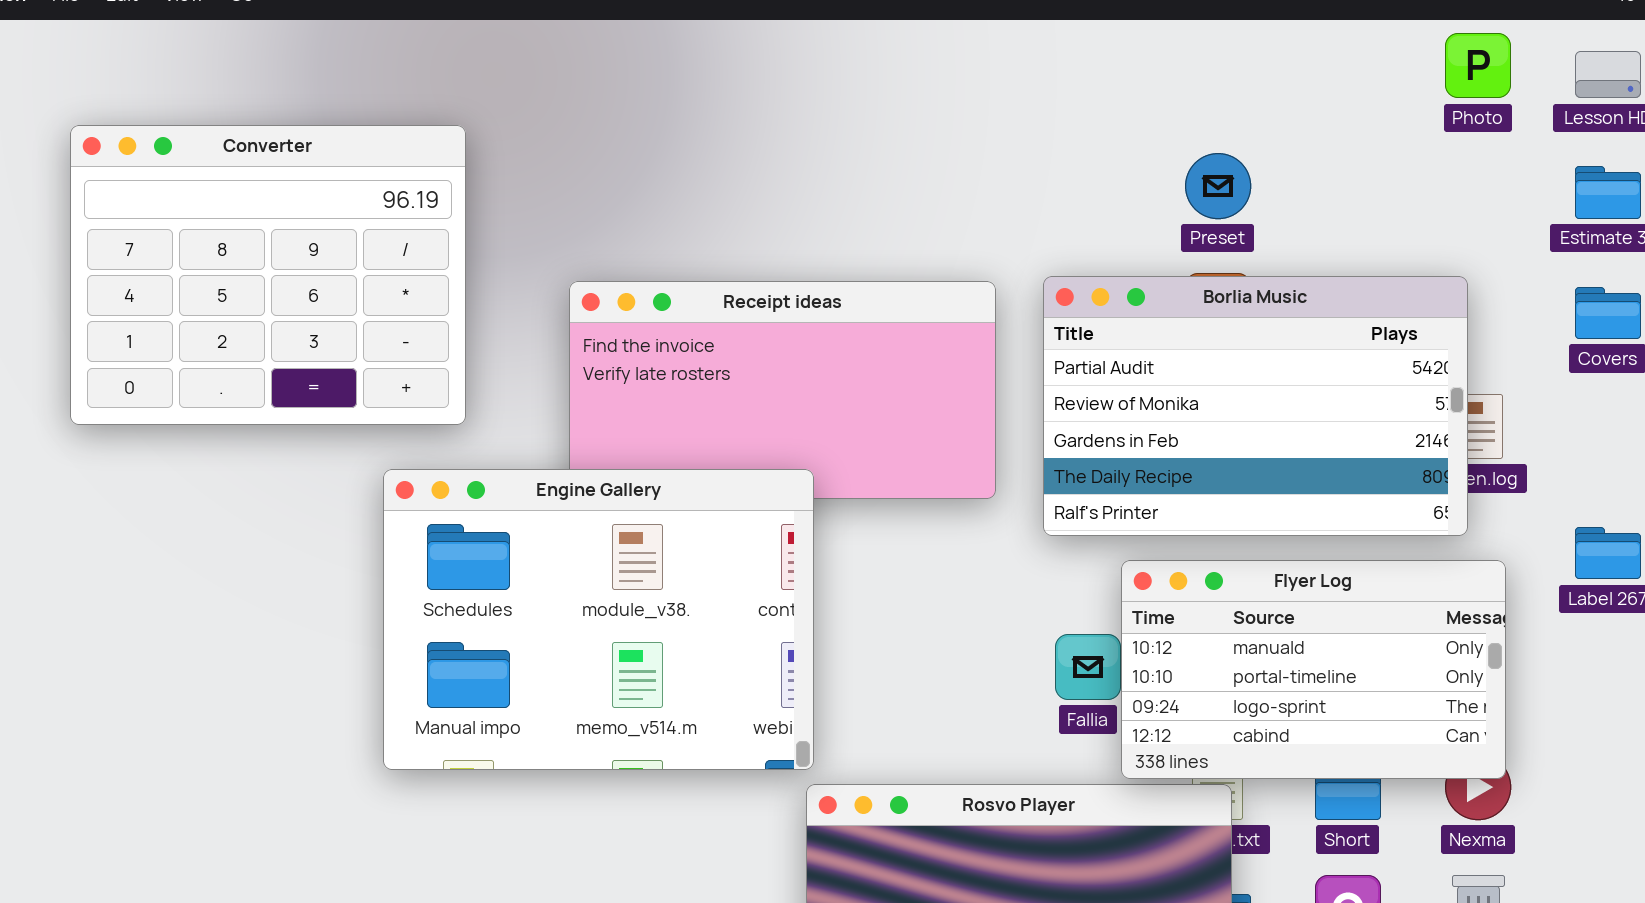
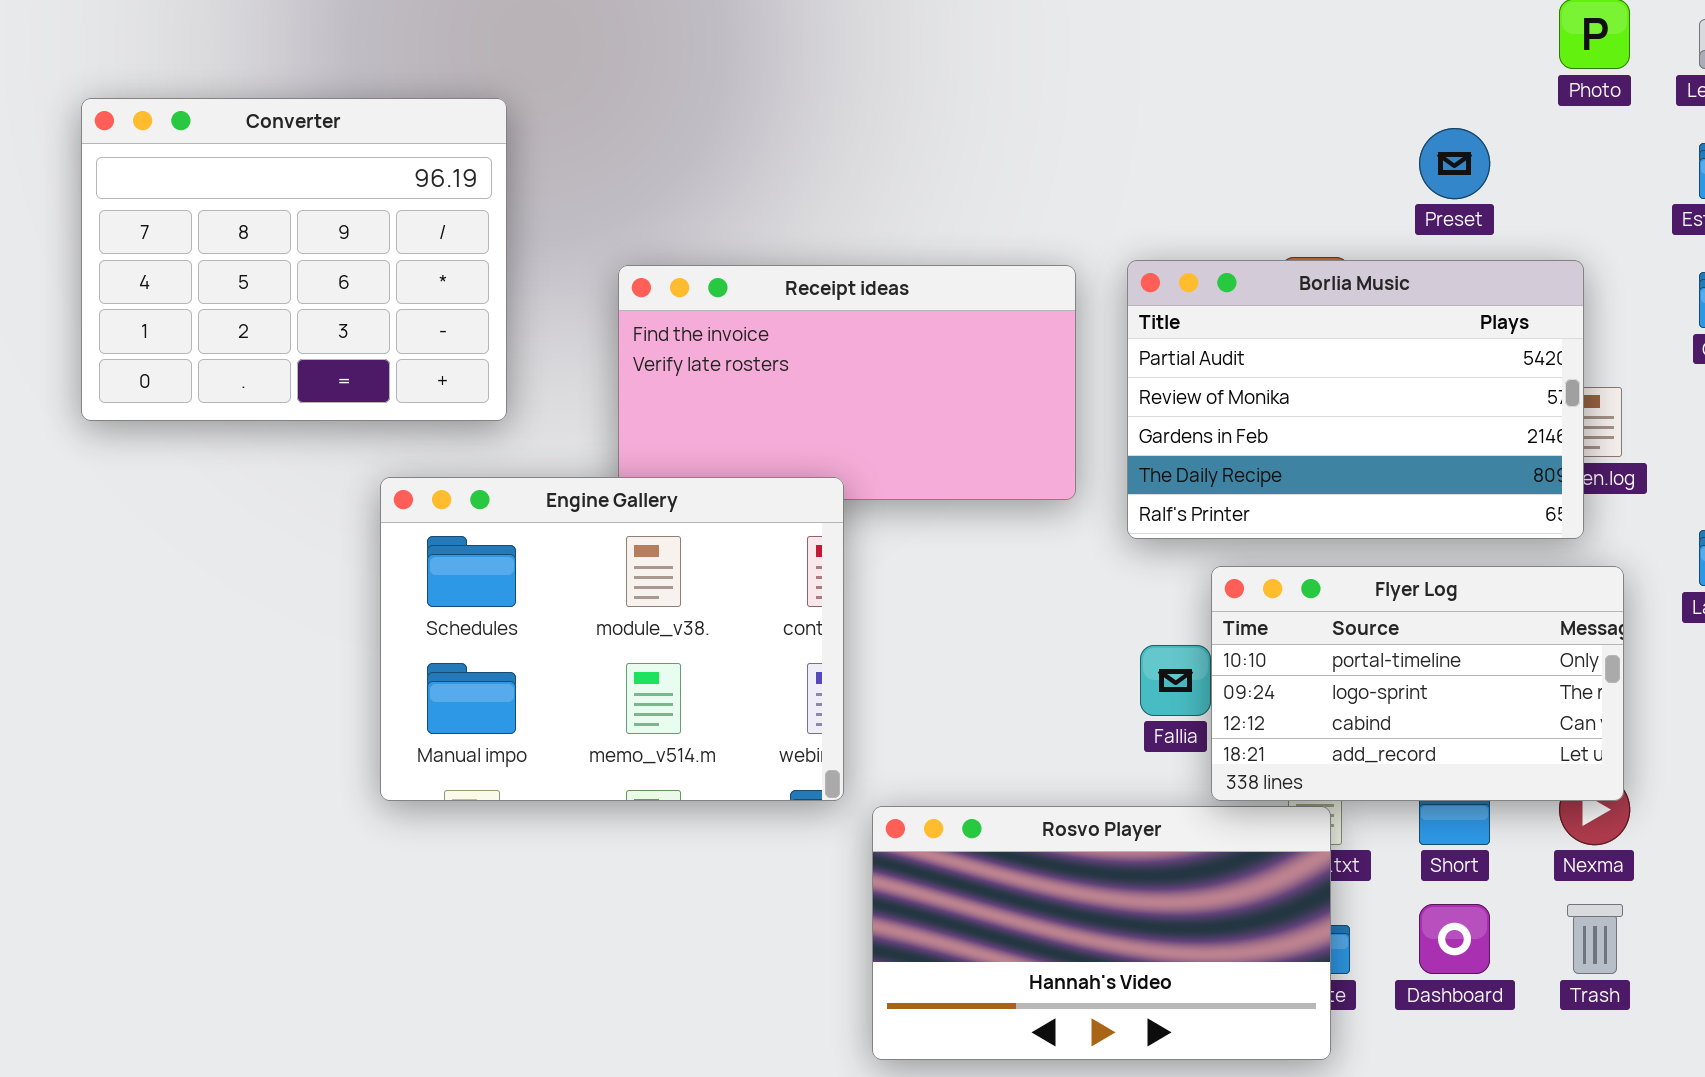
Preset: [1185,153,1251,219] -> [1419,128,1490,199], moved
Engine Gallery: [383,469,814,770] -> [380,477,844,801], moved
Flyer Log: [1121,560,1506,779] -> [1211,566,1624,801], scrolled down 1 row

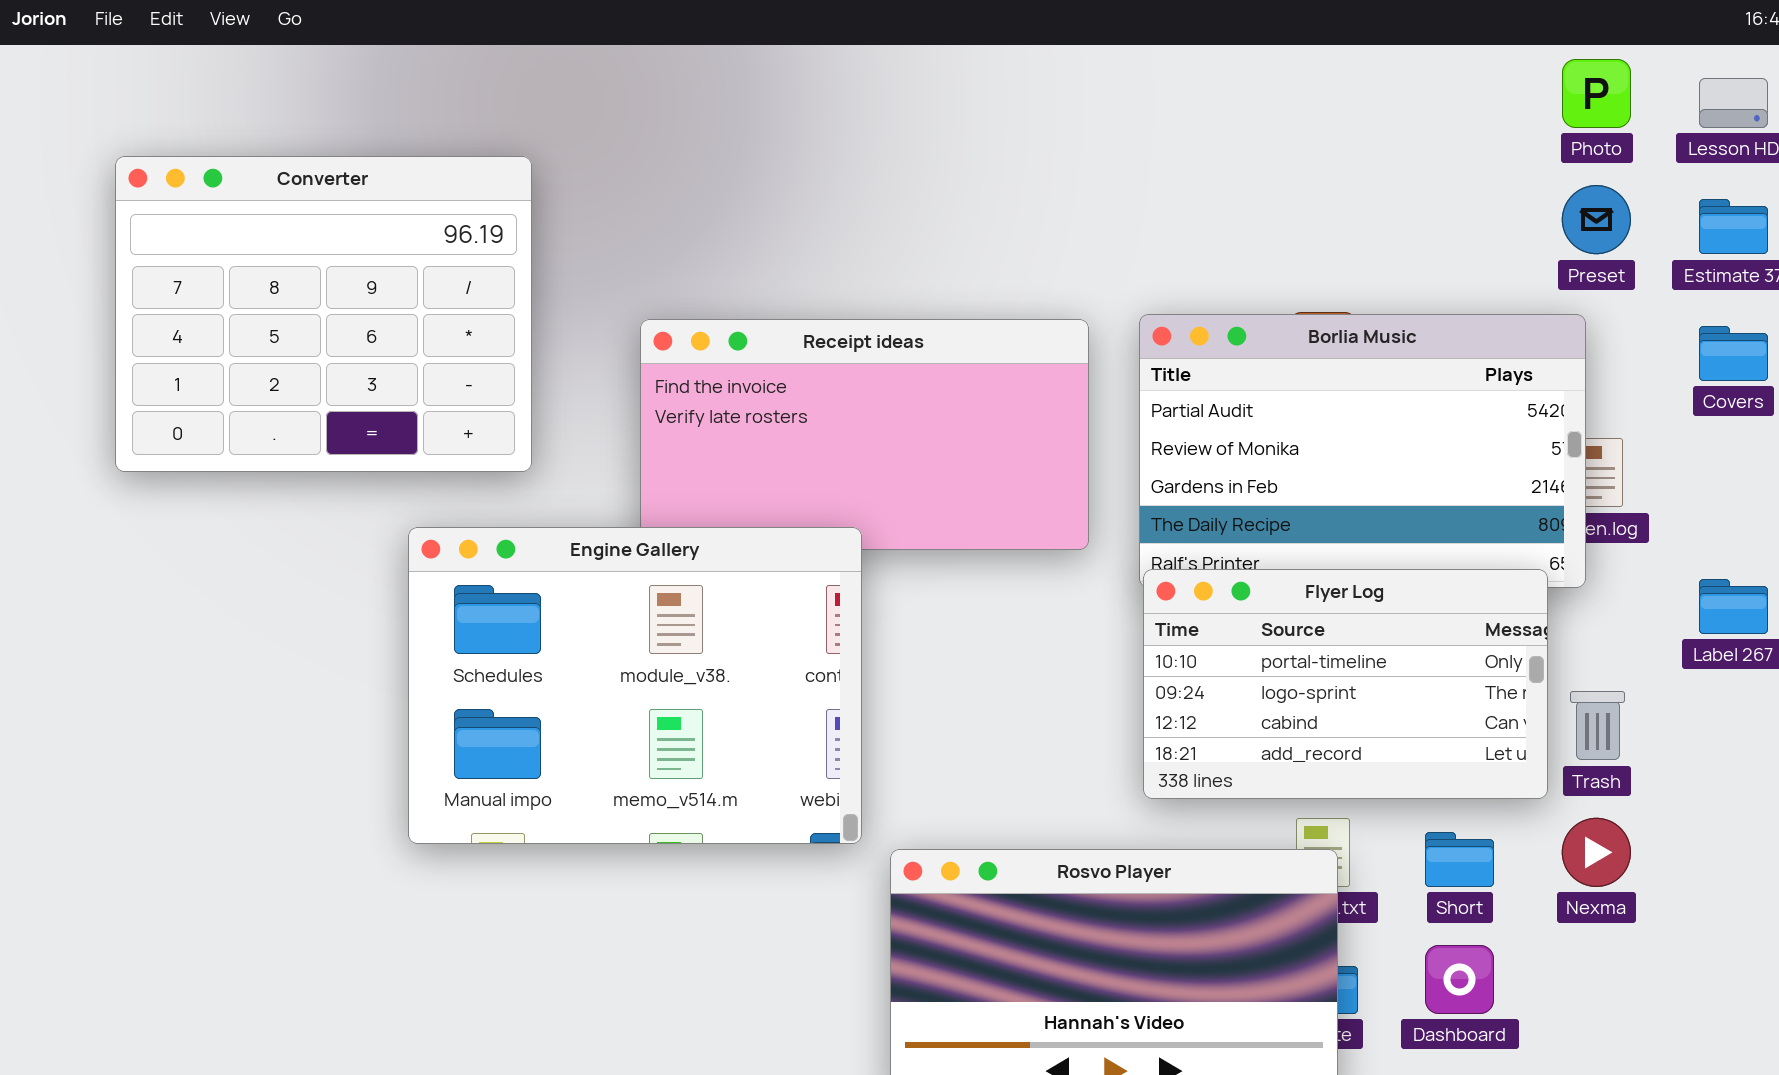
Preset: [1419,128,1490,199] -> [1562,185,1631,254], moved
Flyer Log: [1211,566,1624,801] -> [1143,569,1548,799], moved
Trash: [1567,904,1623,974] -> [1570,691,1625,760], moved

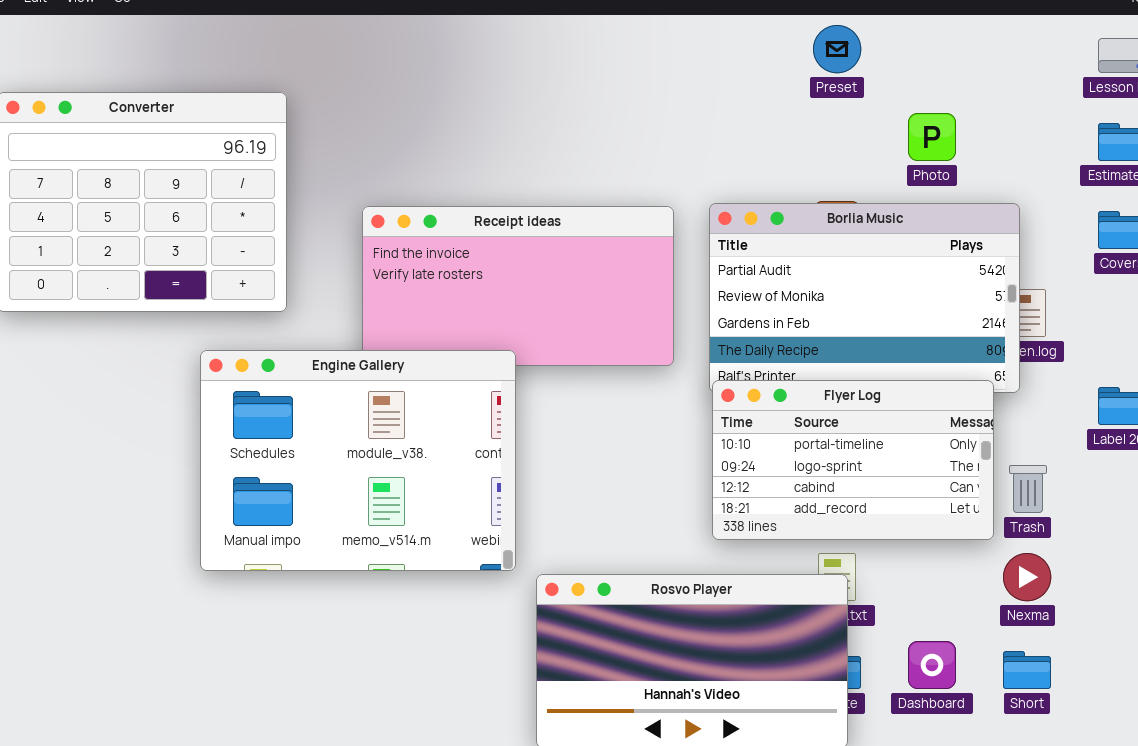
Photo: [1562,59,1631,128] -> [908,113,956,161], moved
Preset: [1562,185,1631,254] -> [813,25,861,73], moved
Short: [1425,832,1494,887] -> [1003,651,1051,689], moved

